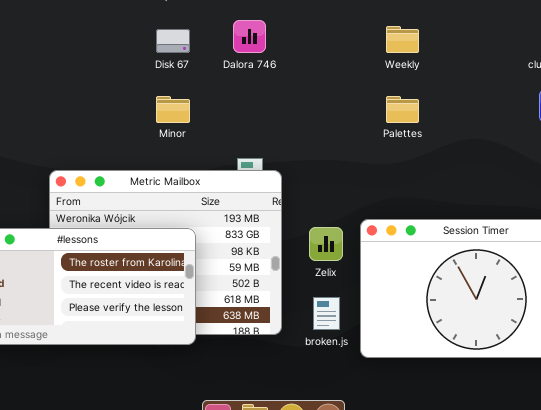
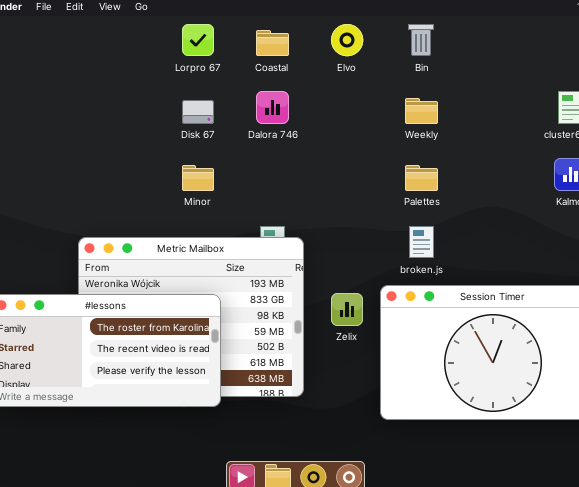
broken.js: [313,297,340,330] -> [409,226,434,258], moved

